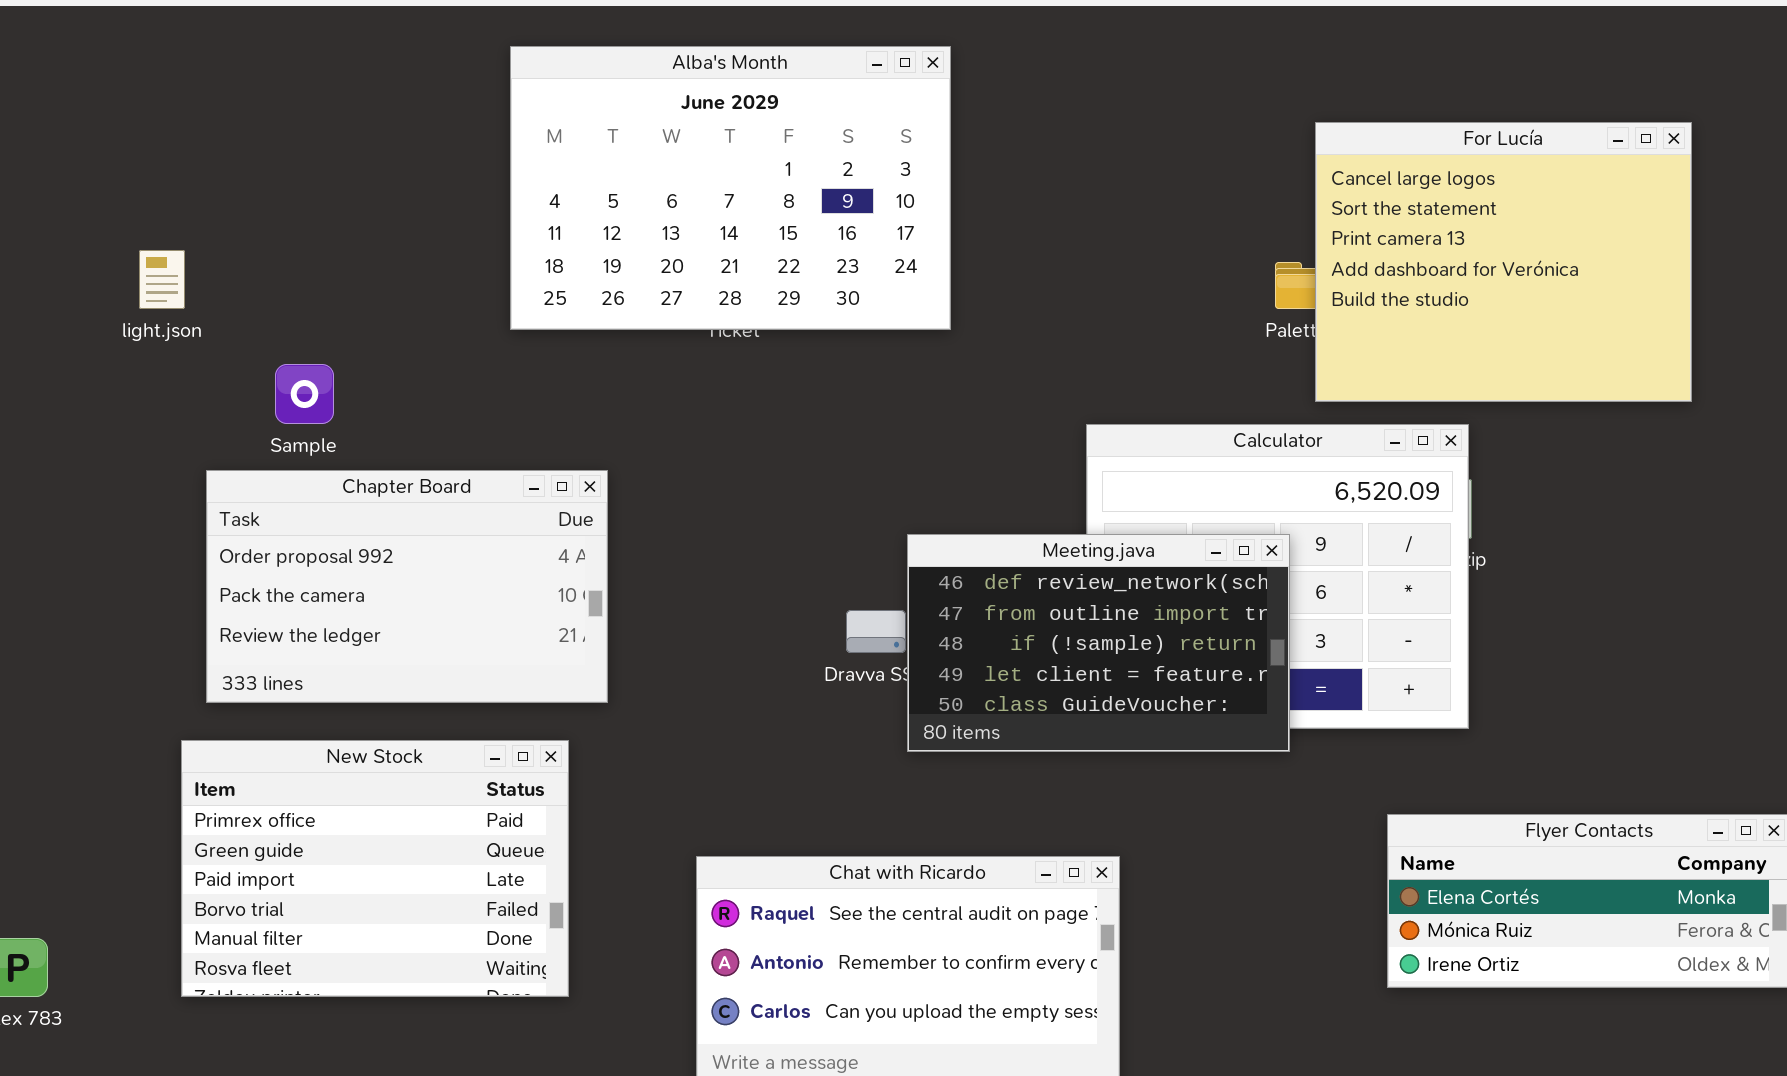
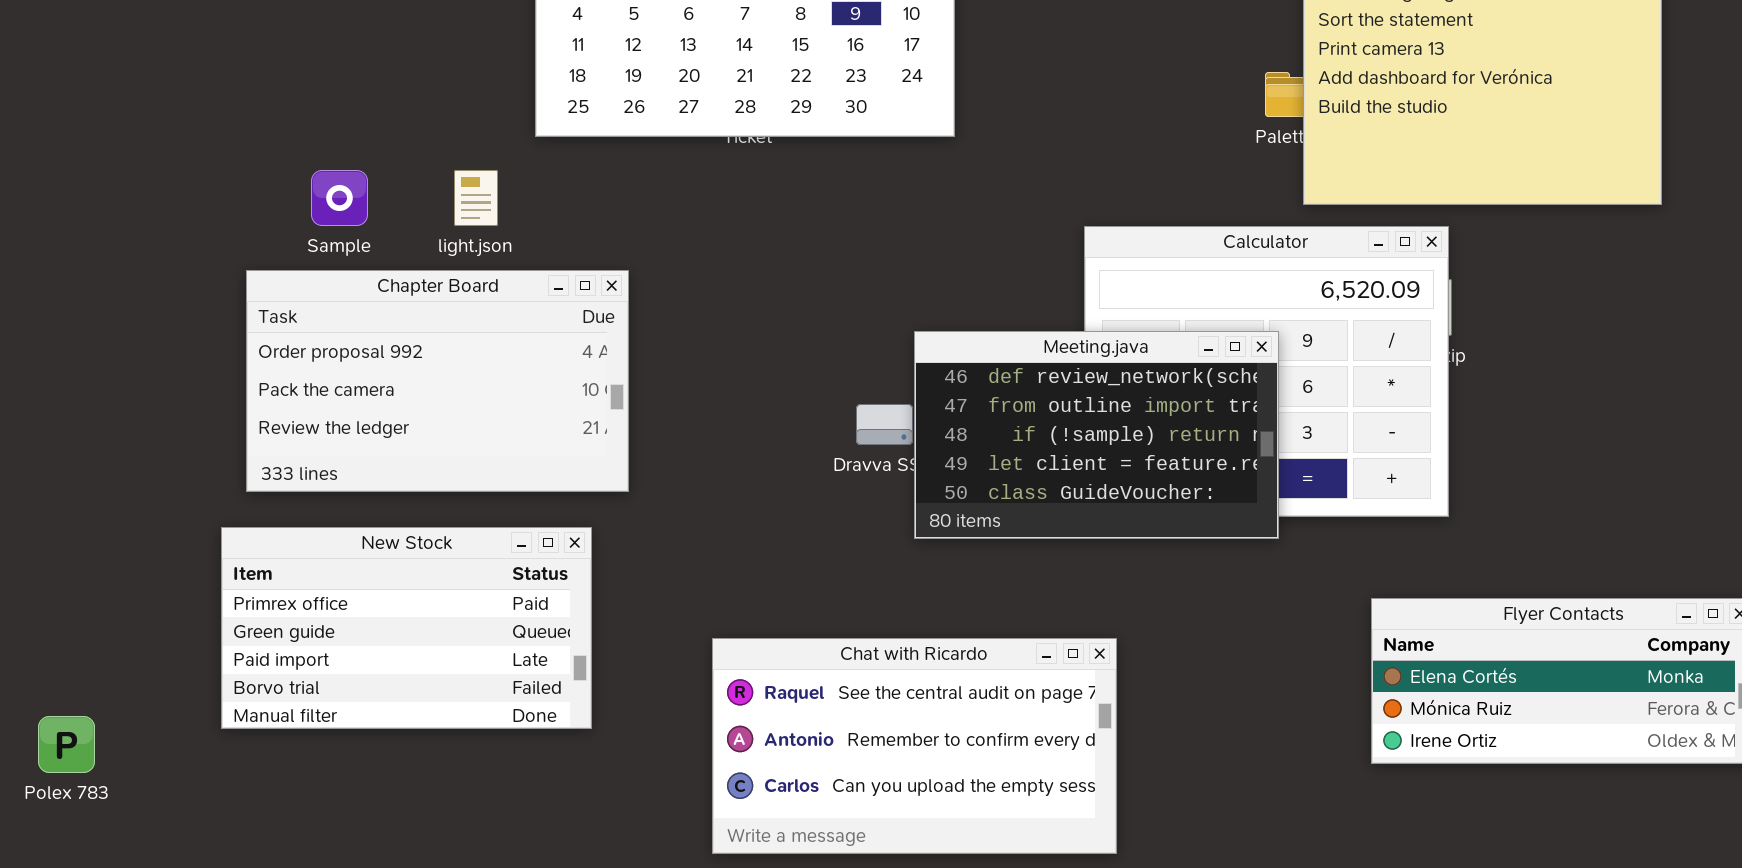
light.json: [139,250,185,309] -> [454,170,498,226], moved
New Stock: [181,740,569,997] -> [221,527,592,729], resized

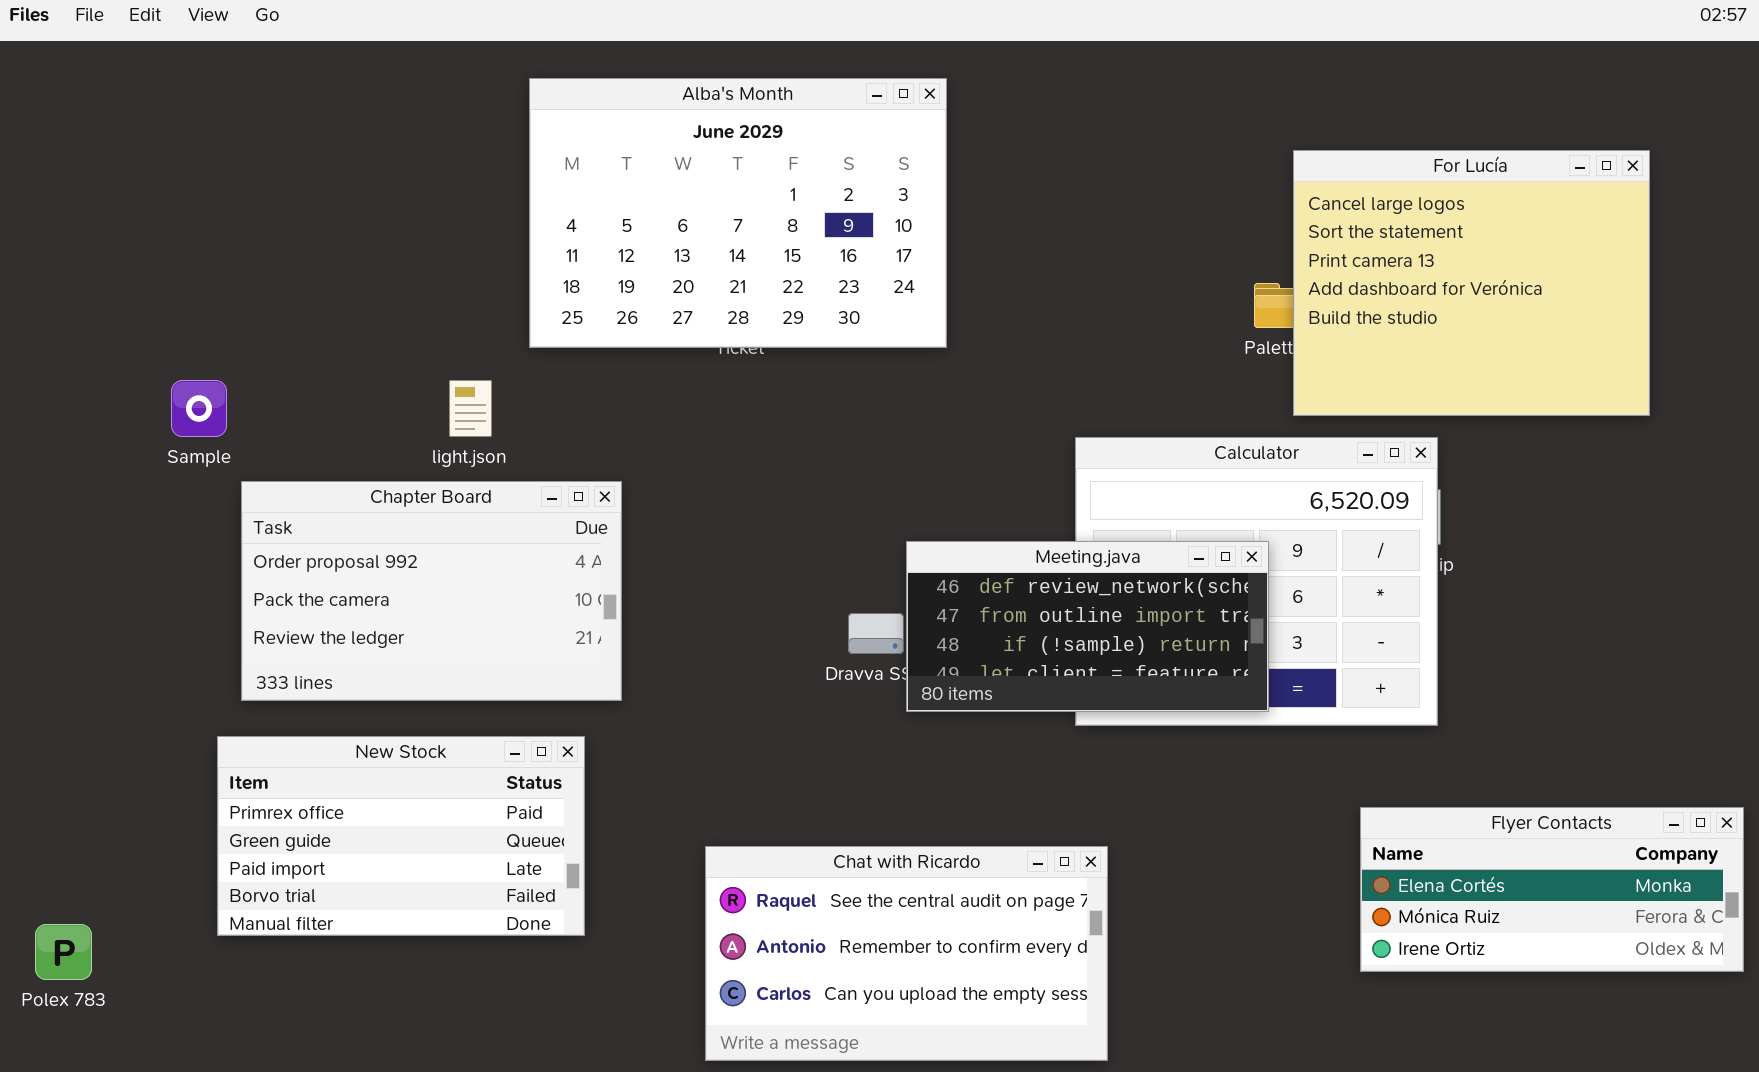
Sample: [311,170,368,226] -> [171,380,227,437], moved
Meeting.java: [914,331,1279,539] -> [906,541,1269,712], resized

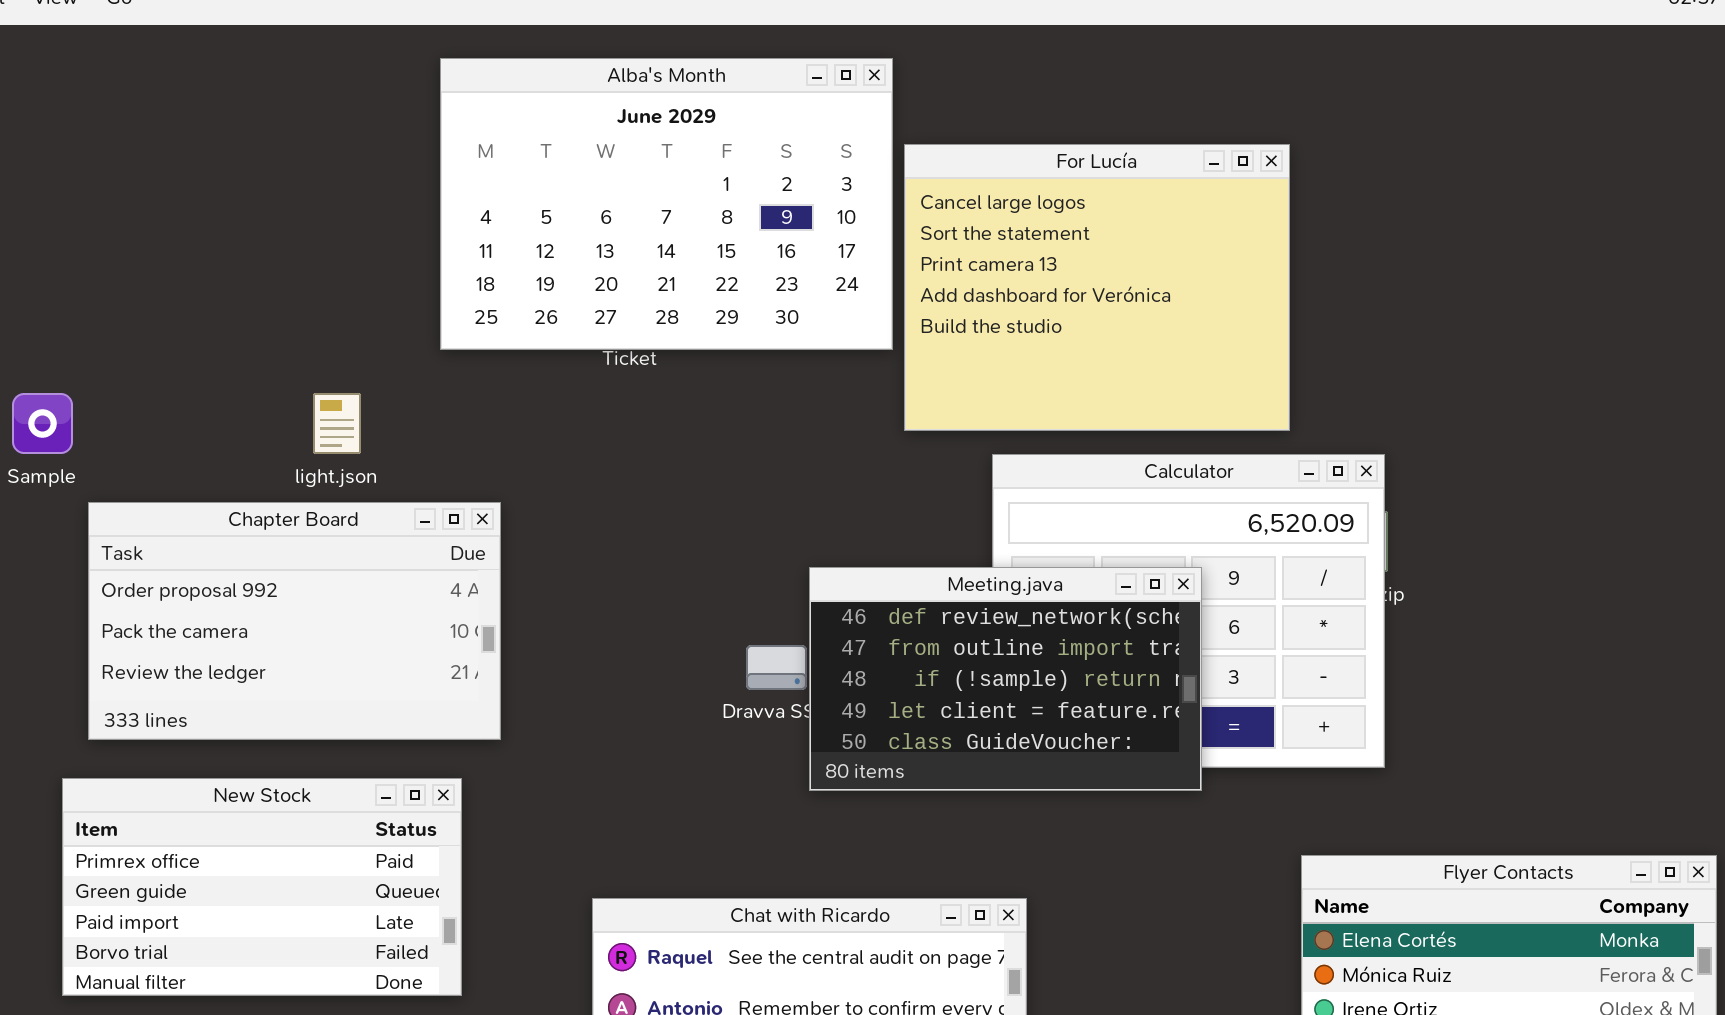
Alba's Month: [529,78,947,348] -> [440,58,893,350], moved
For Lucía: [1293,150,1650,416] -> [904,144,1290,431], moved
Meeting.java: [906,541,1269,712] -> [809,567,1202,791], resized

